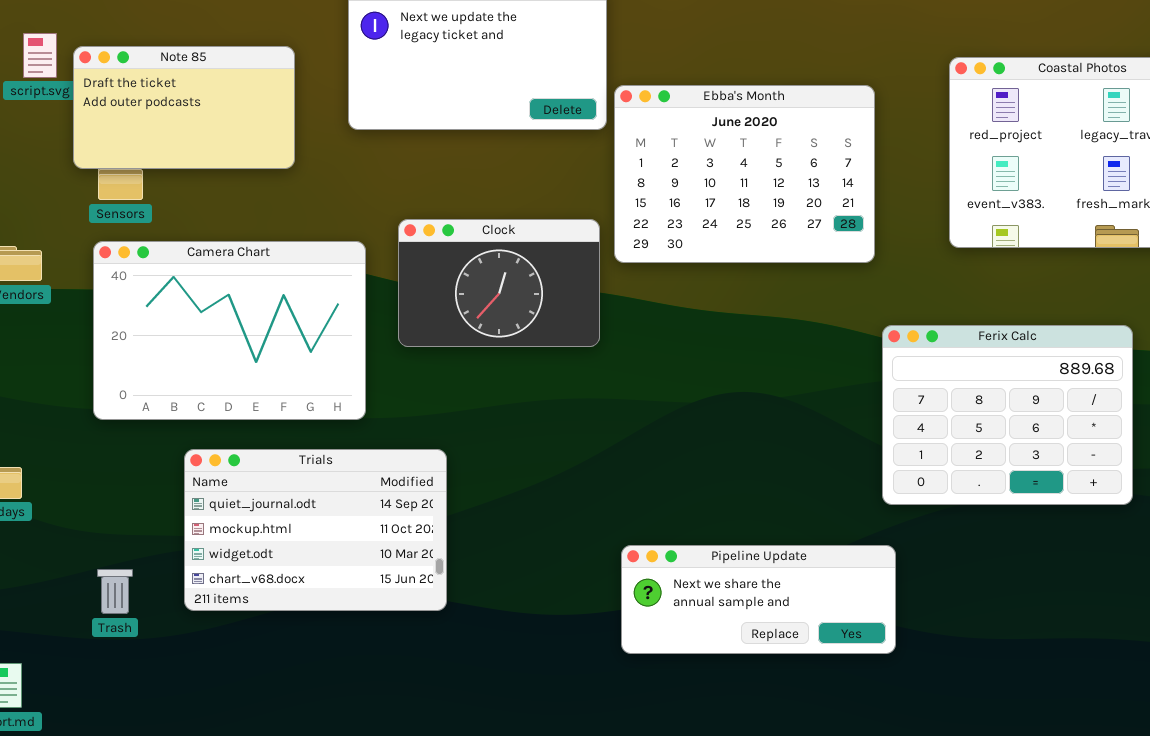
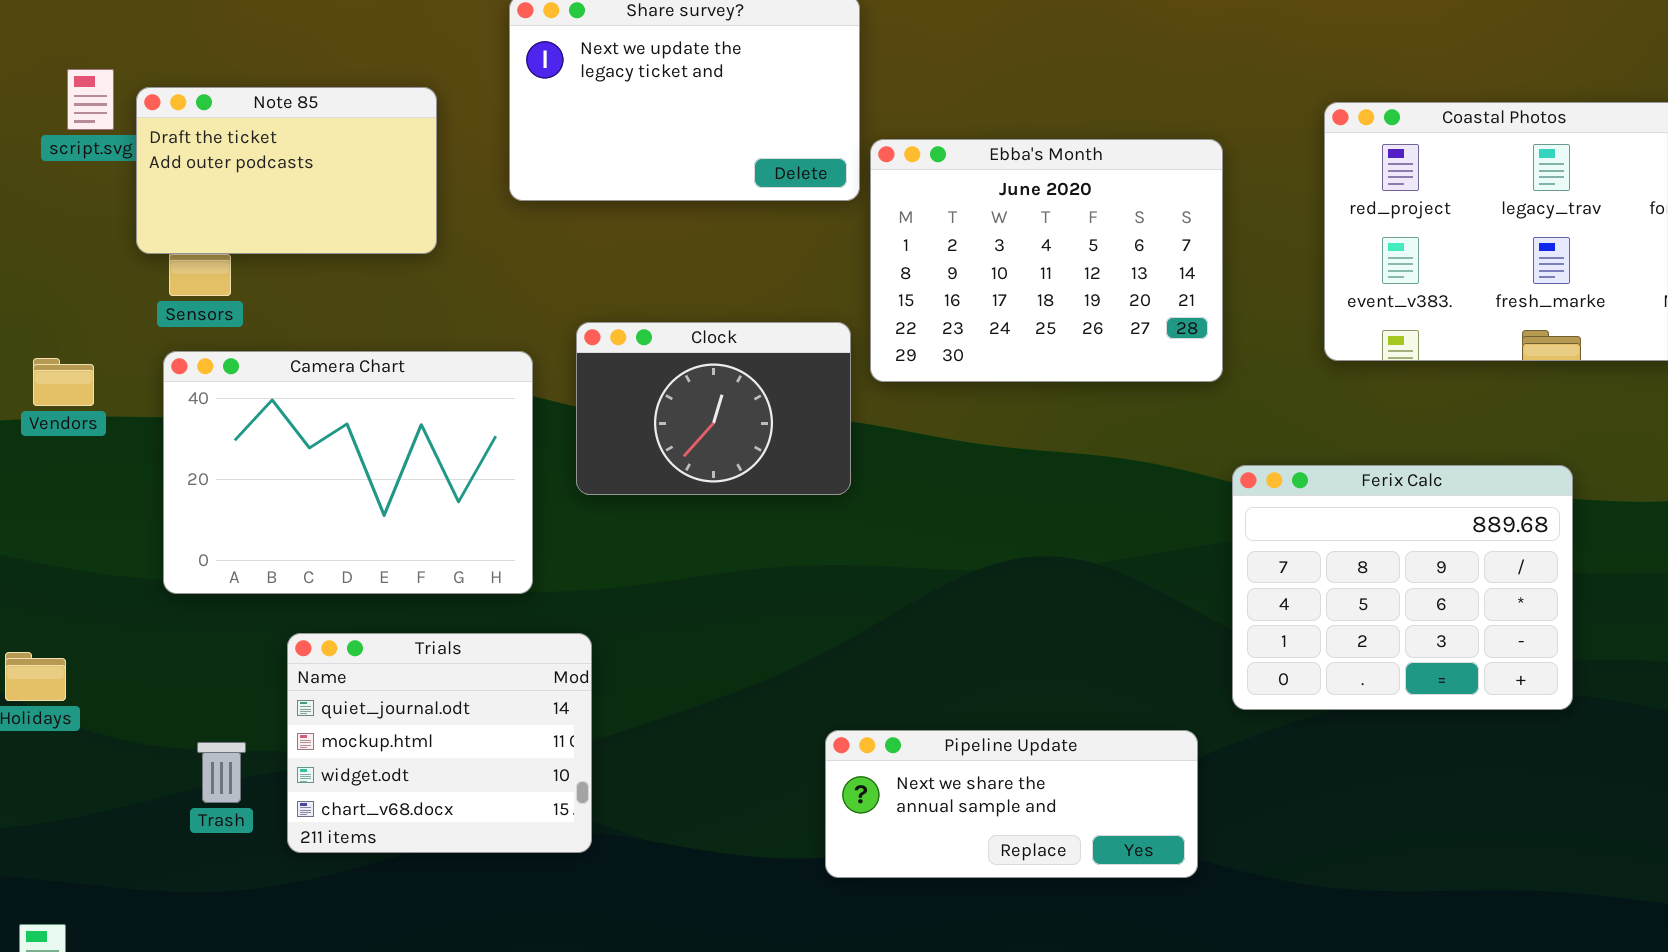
Trials: [184,449,447,611] -> [287,633,592,853], resized
Pipeline Update: [621,545,896,654] -> [825,730,1198,878], moved
Trash: [97,569,133,614] -> [197,742,246,803], moved

